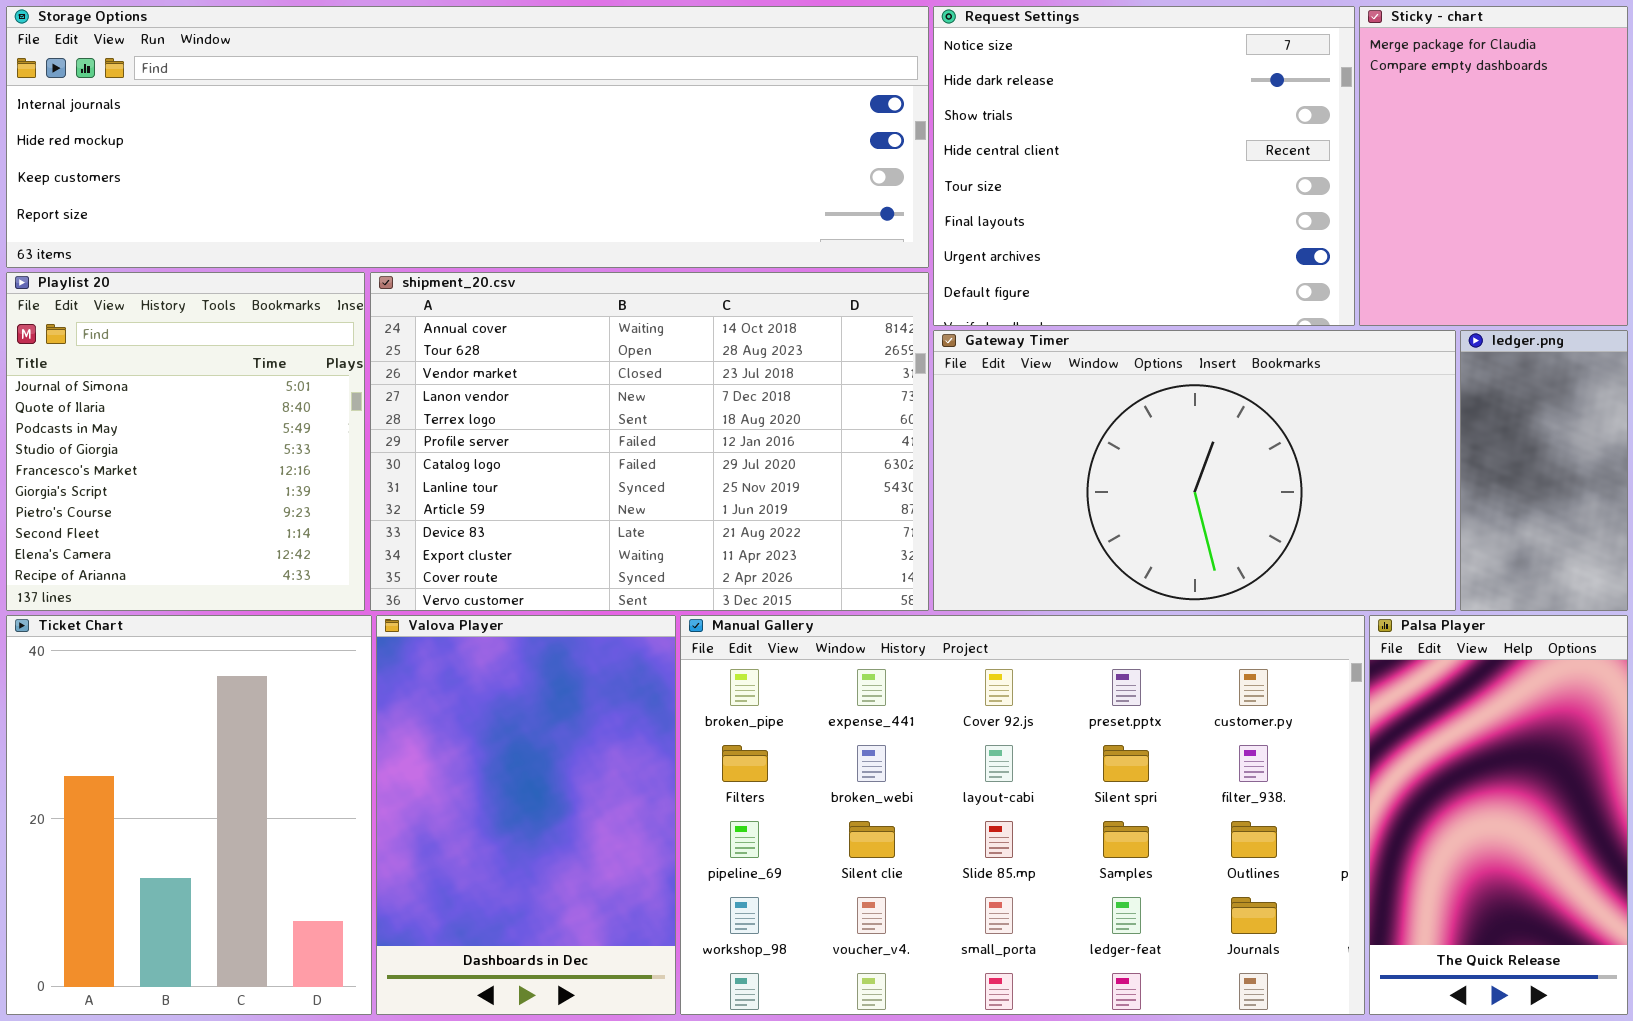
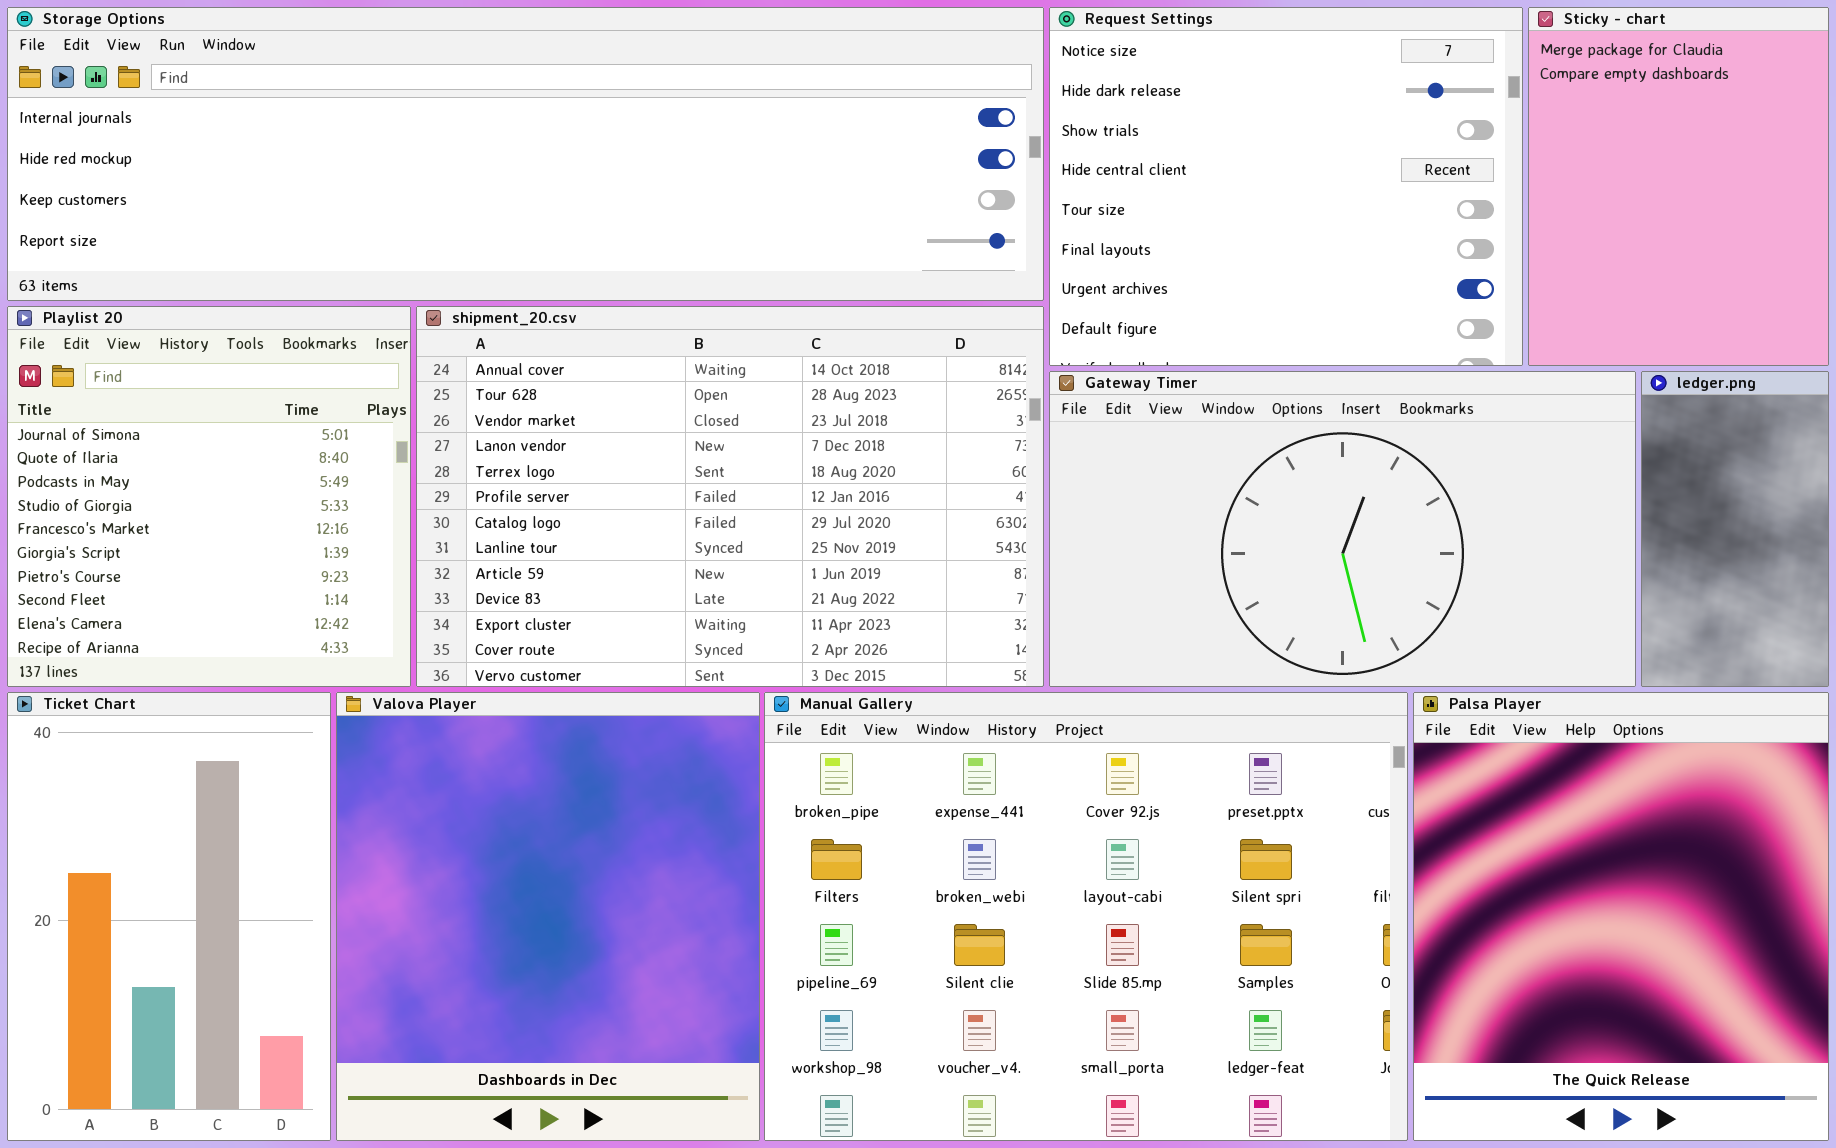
Ticket Chart: [6,615,372,1015] -> [7,692,331,1141], resized
Valova Player: [376,615,676,1015] -> [336,692,760,1141], resized
Manual Gallery: [680,615,1365,1015] -> [764,692,1408,1141], resized
Palsa Player: [1369,615,1628,1015] -> [1413,692,1829,1141], resized

